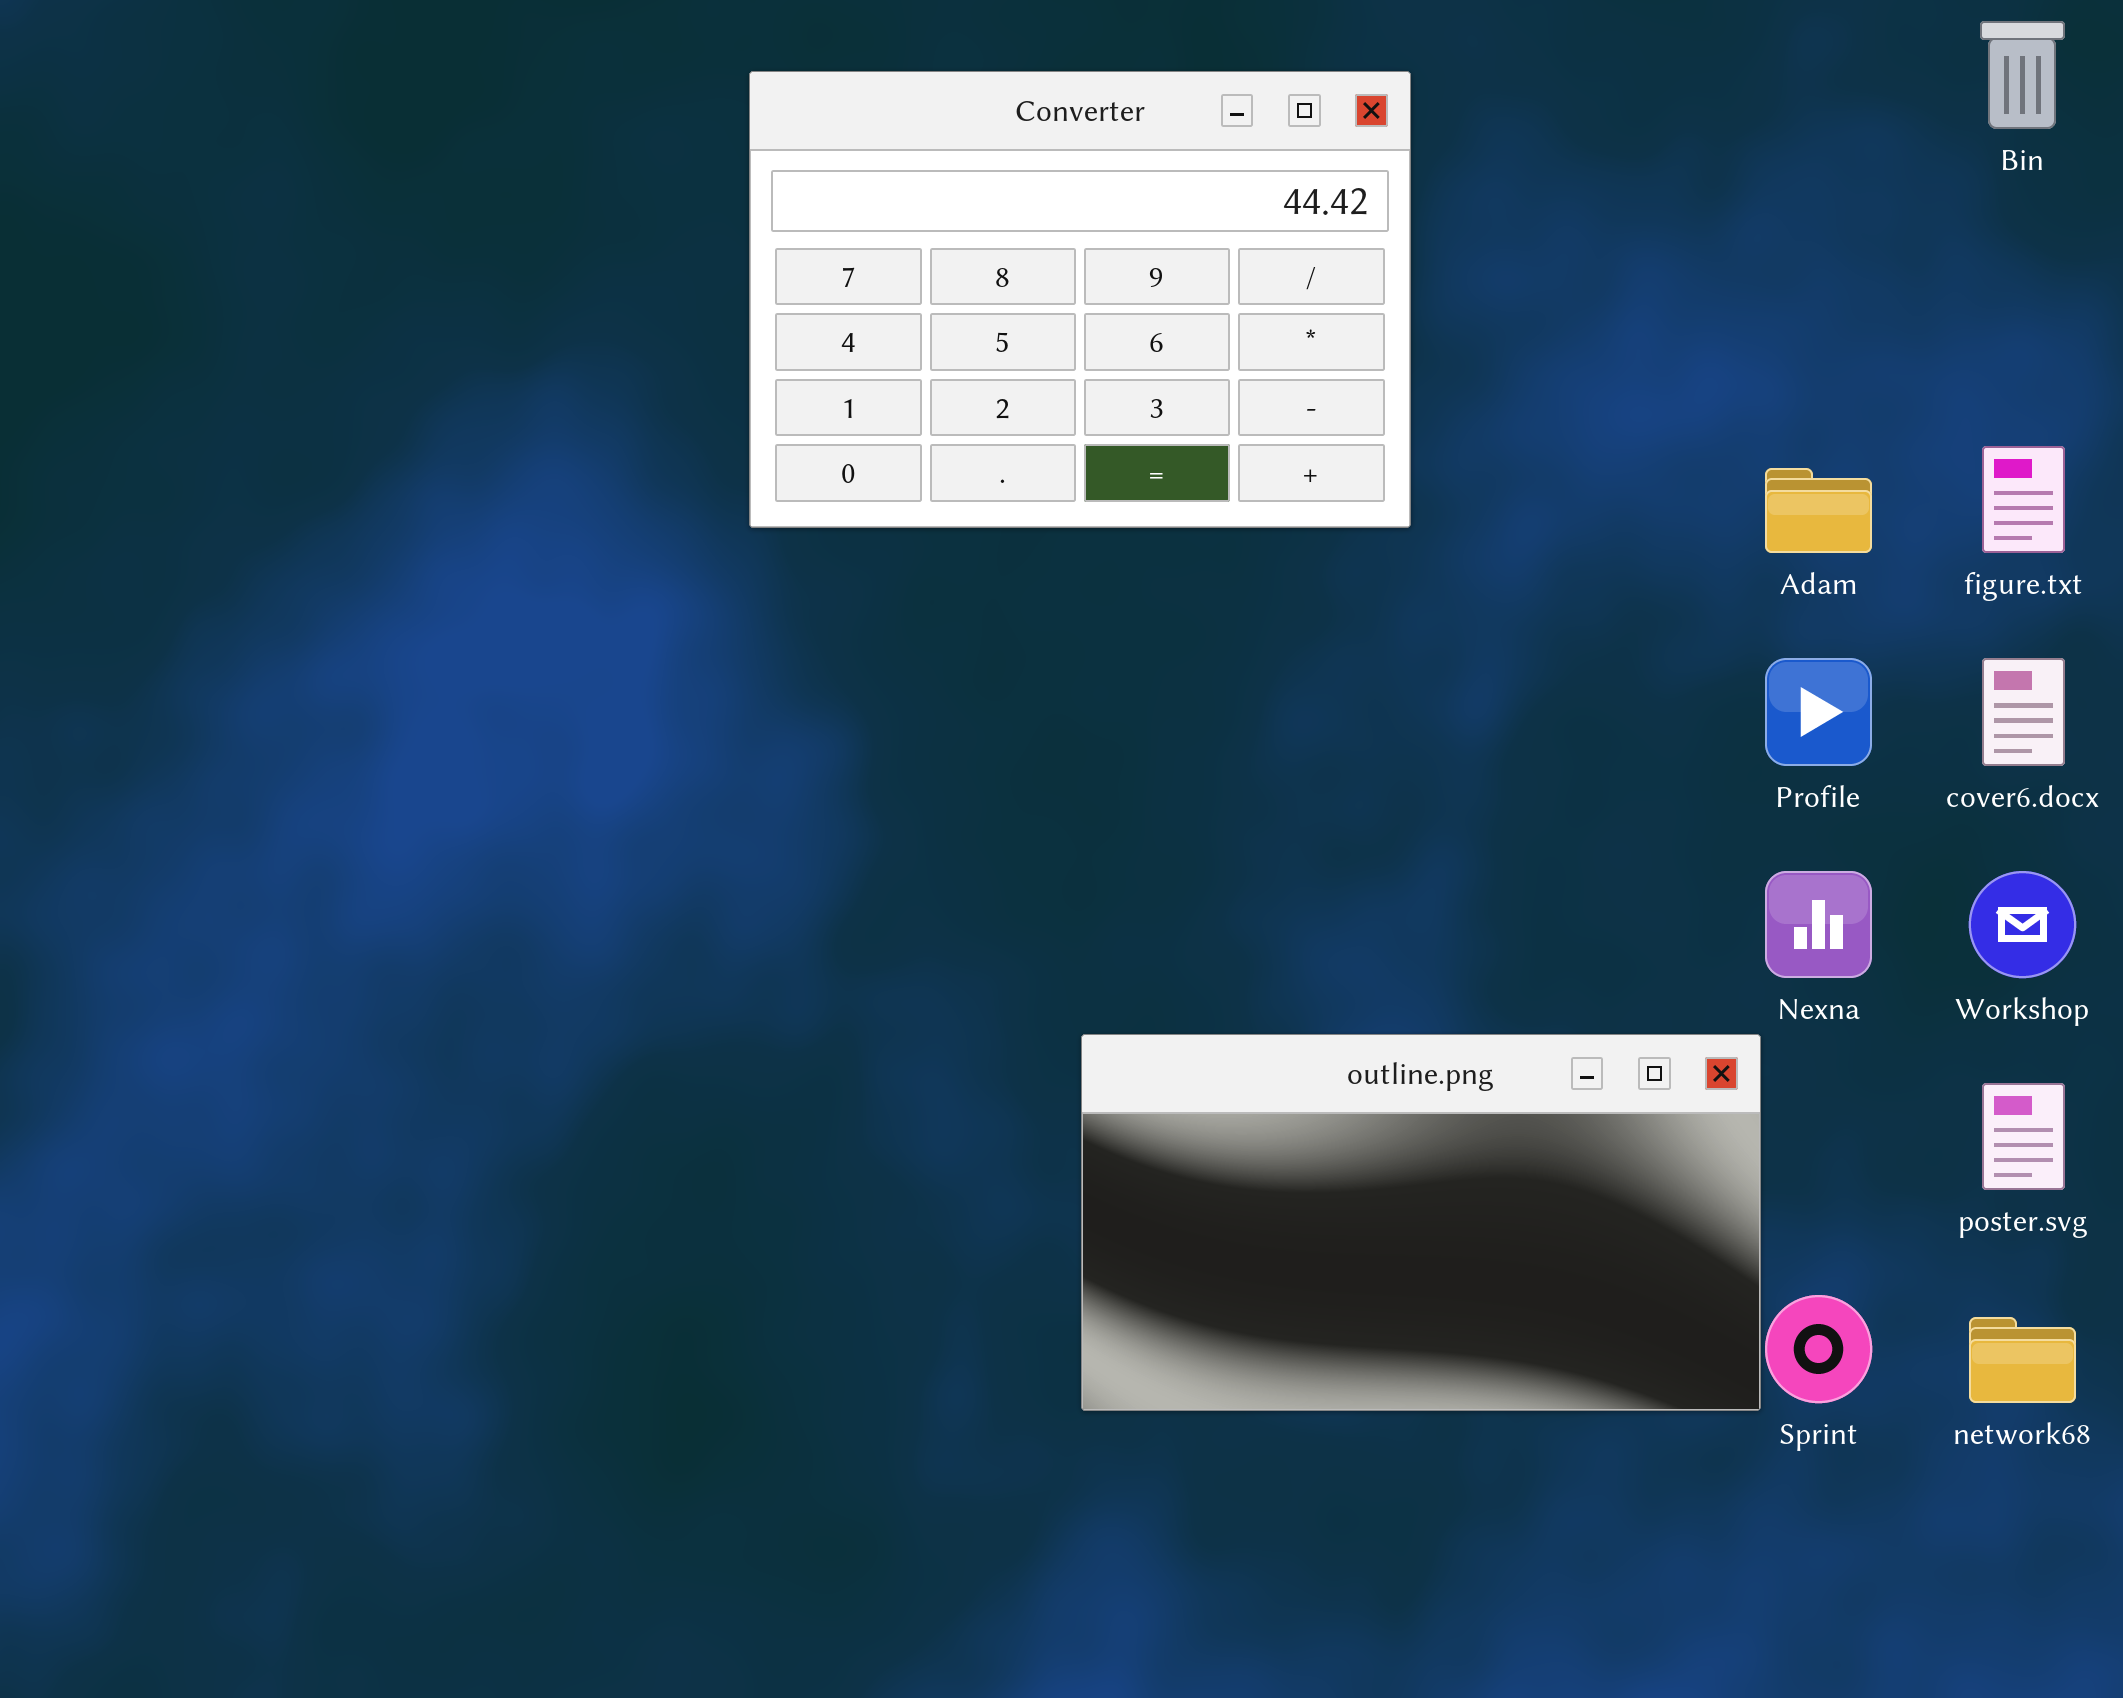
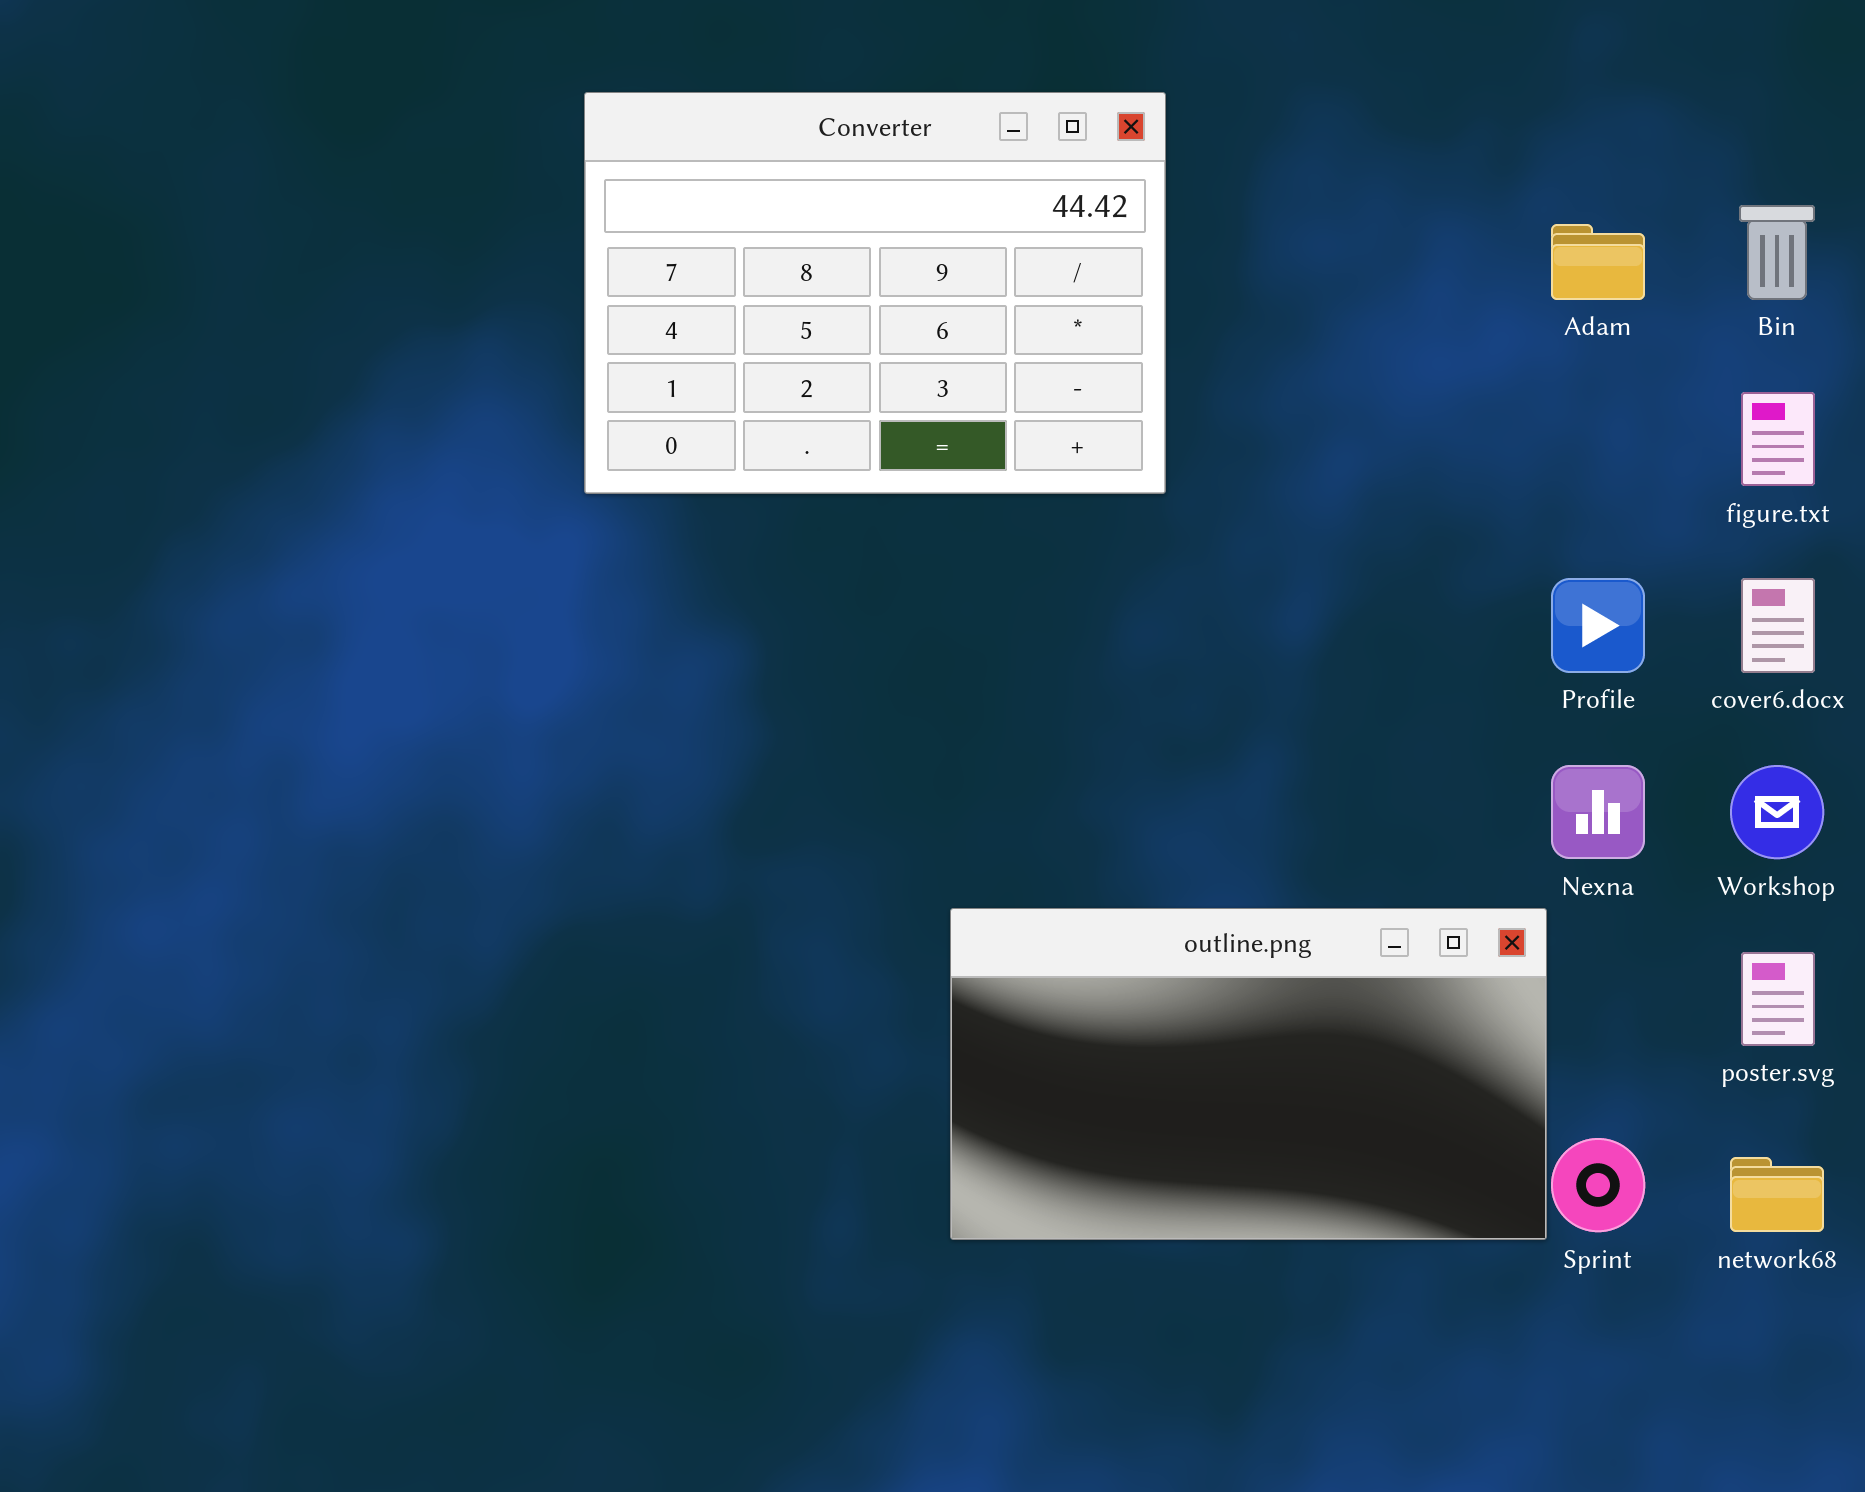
Bin: [1980,21,2065,129] -> [1739,205,1815,300], moved
Converter: [749,71,1411,528] -> [584,92,1166,494], moved
Adam: [1765,468,1872,553] -> [1551,224,1645,300], moved

